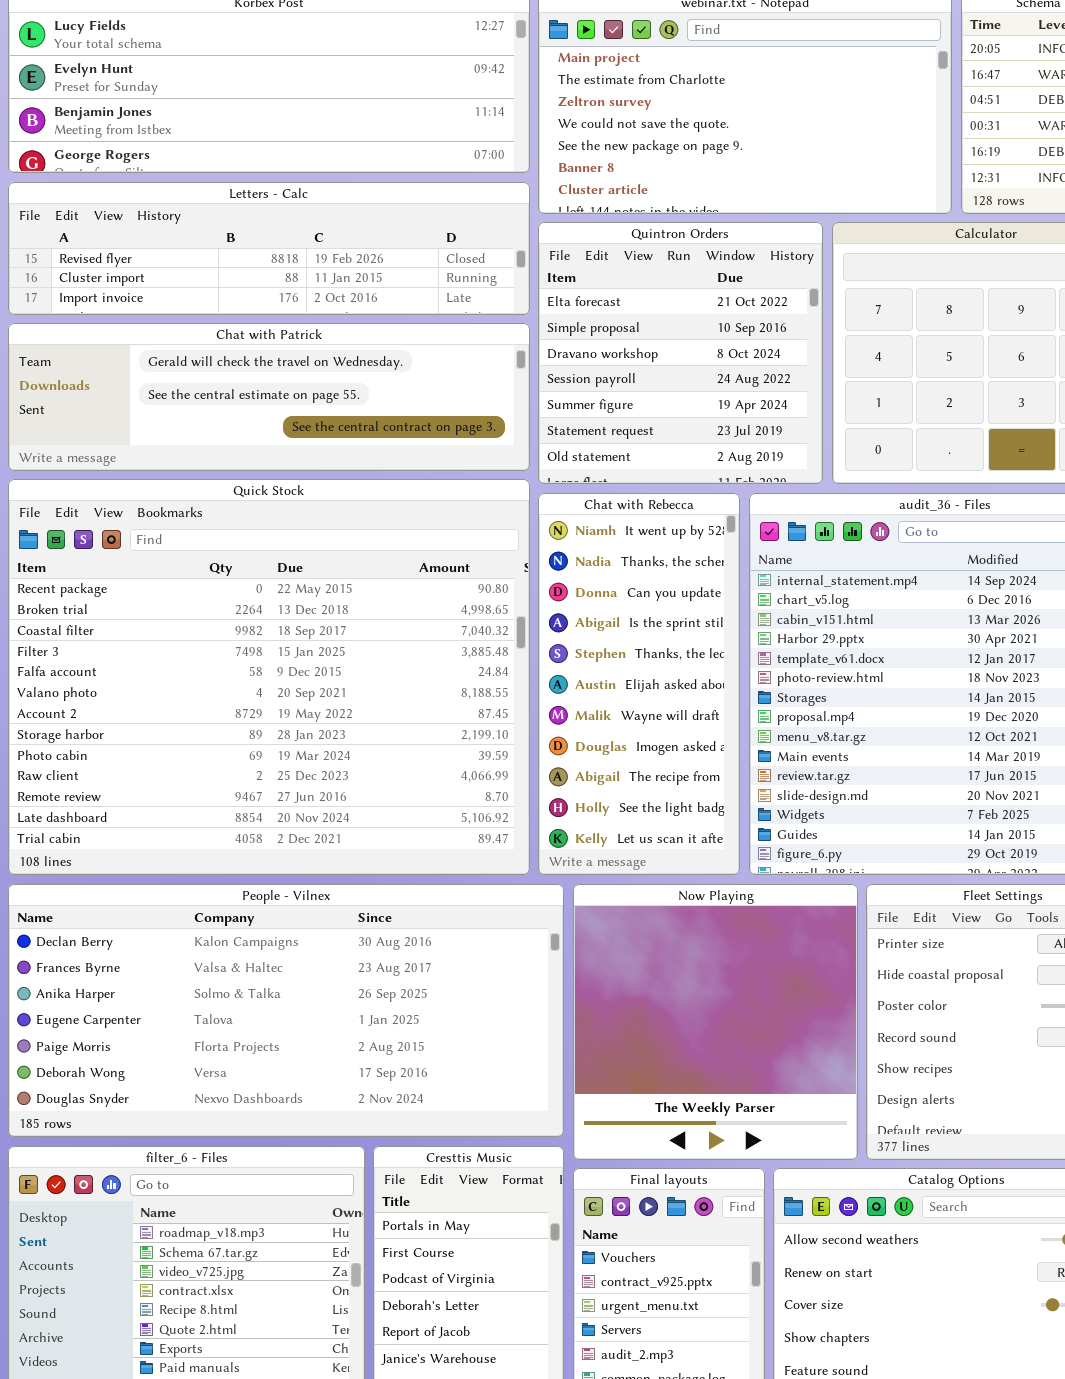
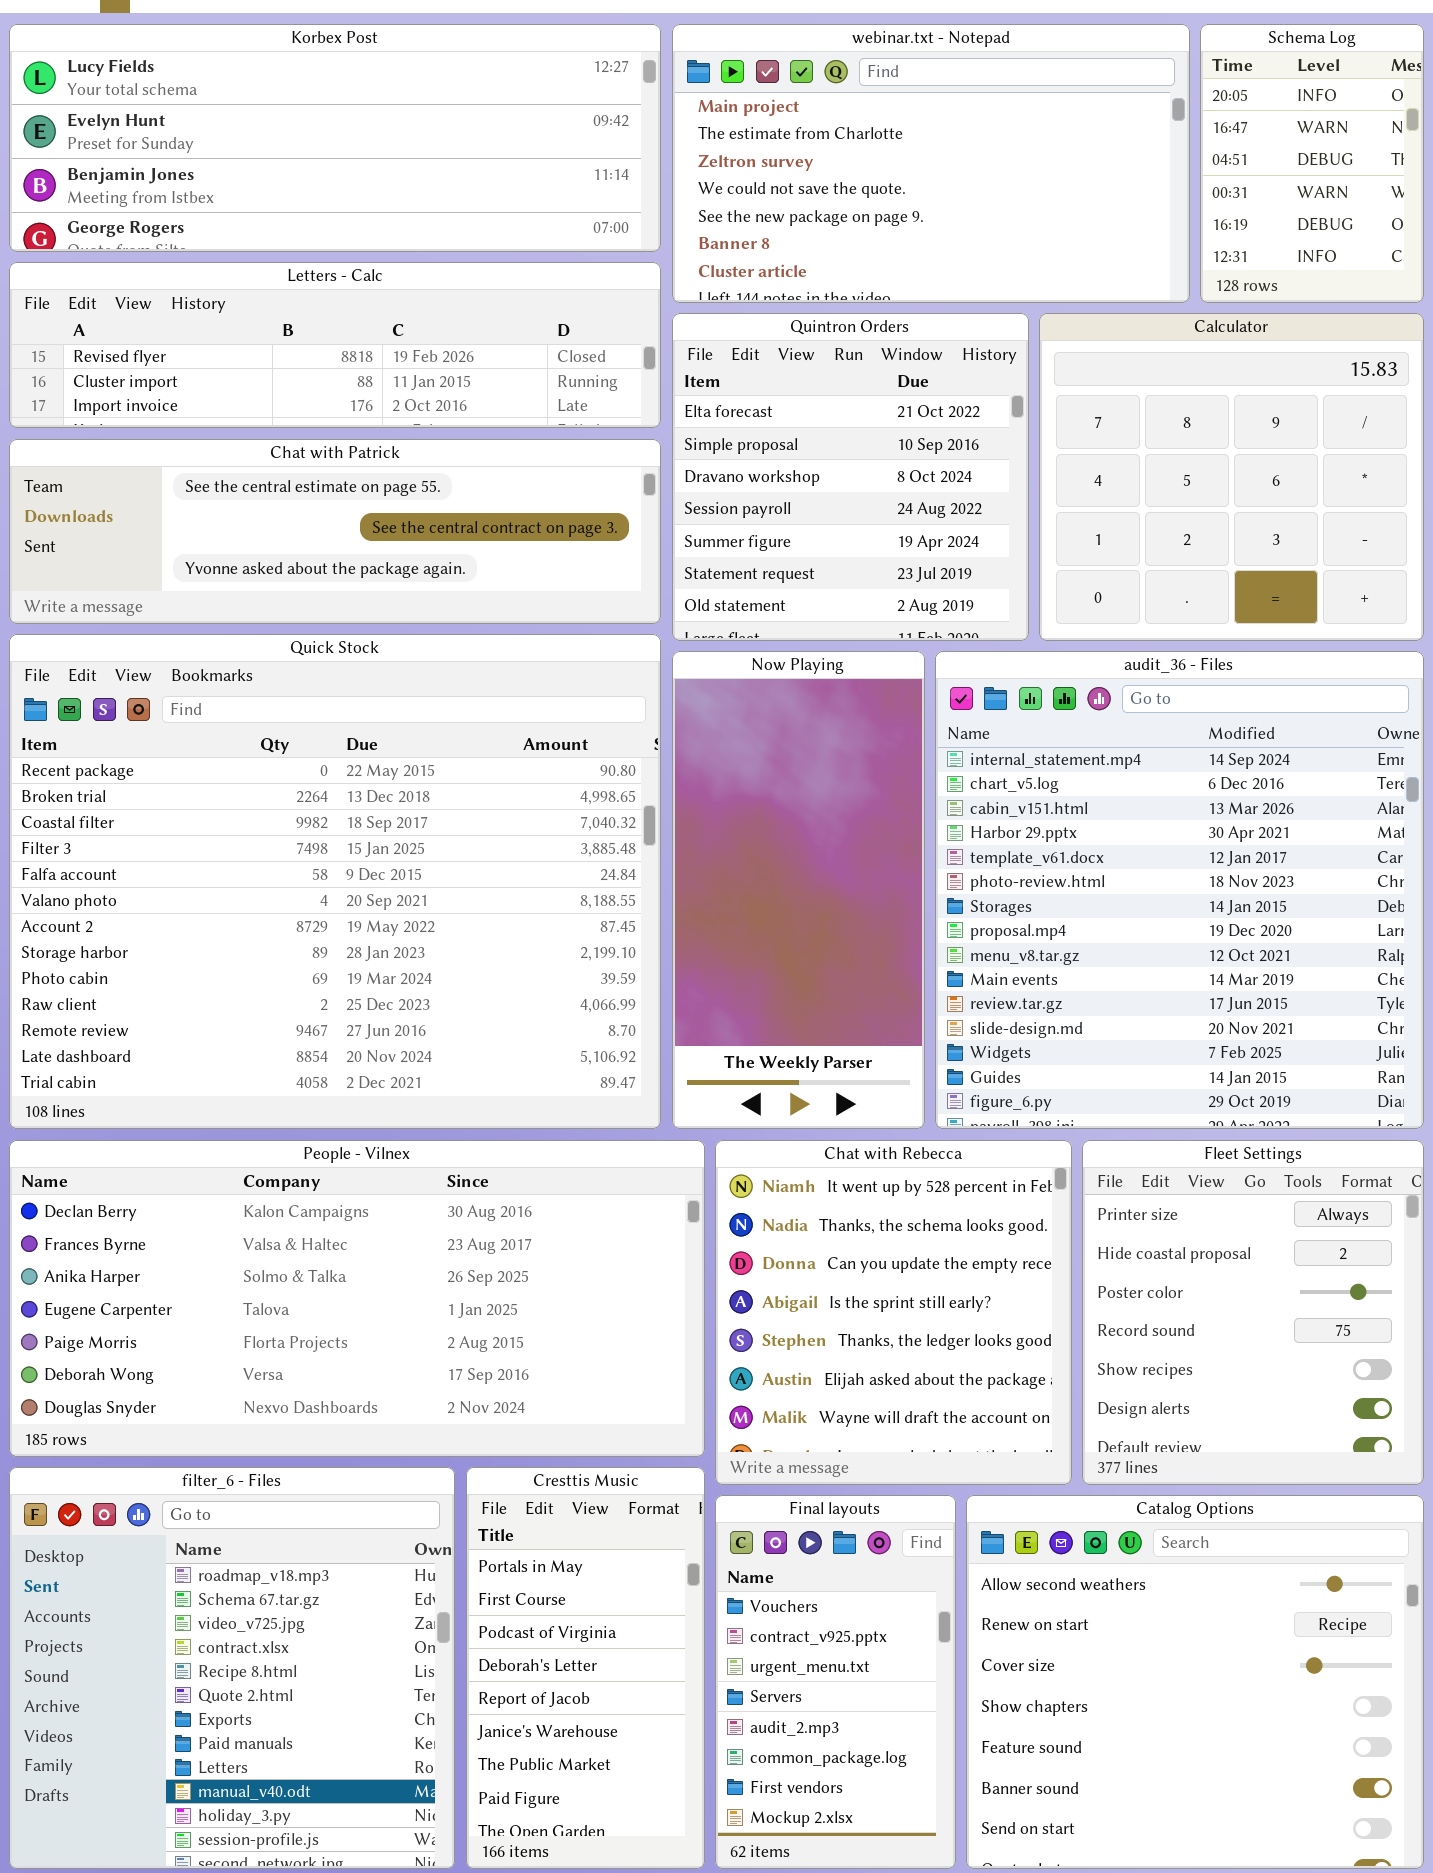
Chat with Patrick: [8,323,530,471] -> [9,439,661,624], scrolled down 1 row
Chat with Rebecca: [538,493,740,875] -> [715,1140,1072,1485], moved, resized
Now Playing: [573,884,858,1160] -> [672,651,925,1129], moved, resized

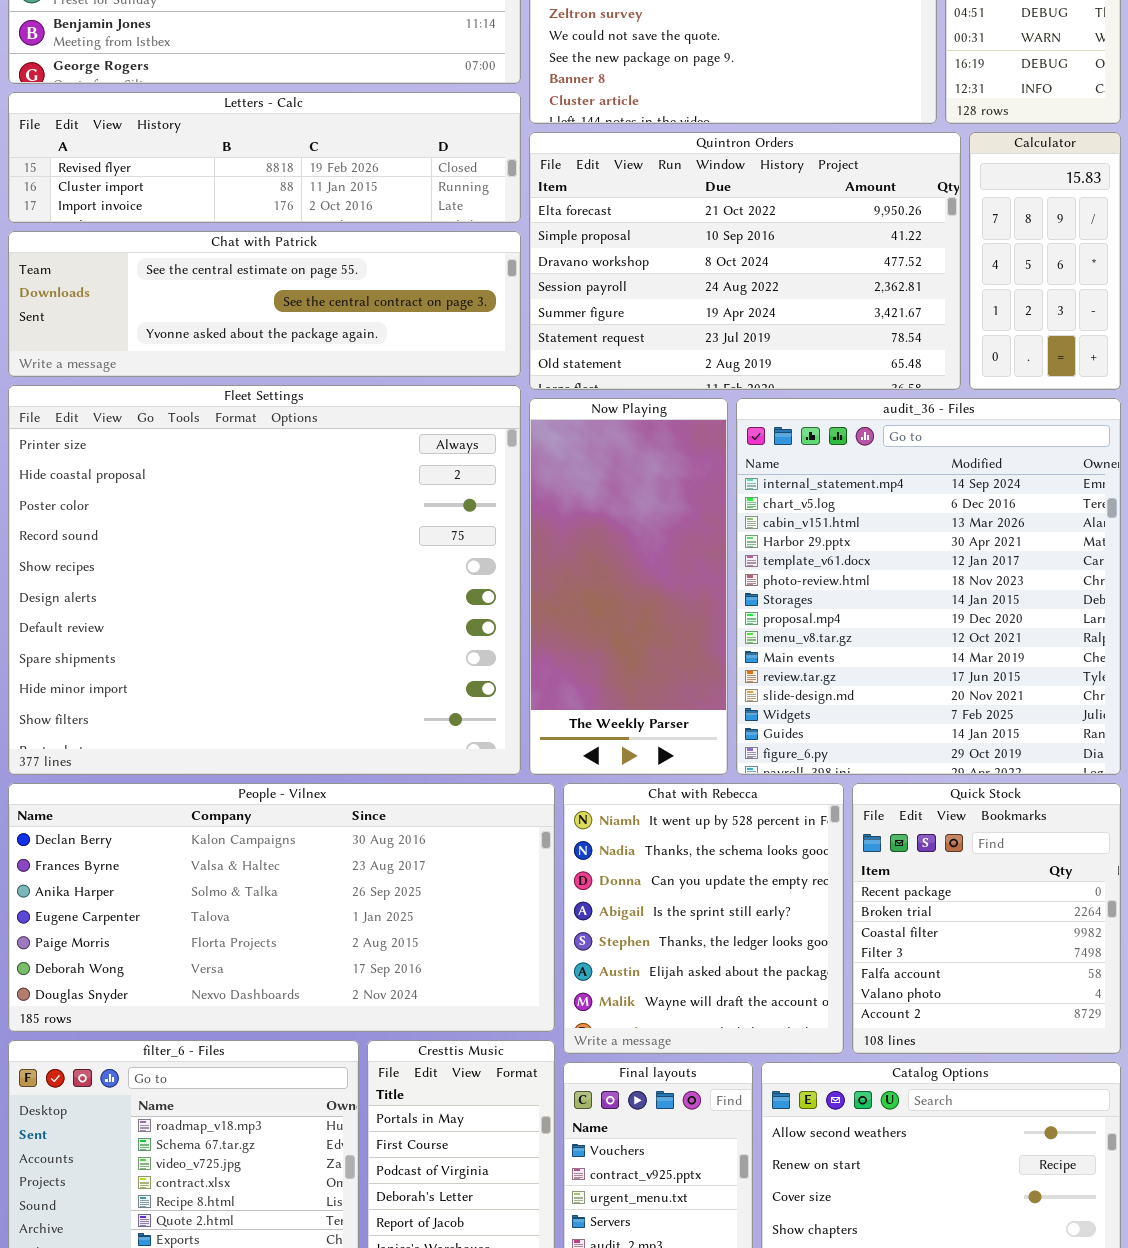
Quintron Orders: [672,313,1029,641] -> [529,132,961,390], resized
Calculator: [1039,313,1424,641] -> [969,132,1121,390], resized
Quick Stock: [9,634,661,1129] -> [852,783,1121,1054], moved, resized
Fleet Settings: [1082,1140,1424,1485] -> [8,385,521,775], moved, resized

